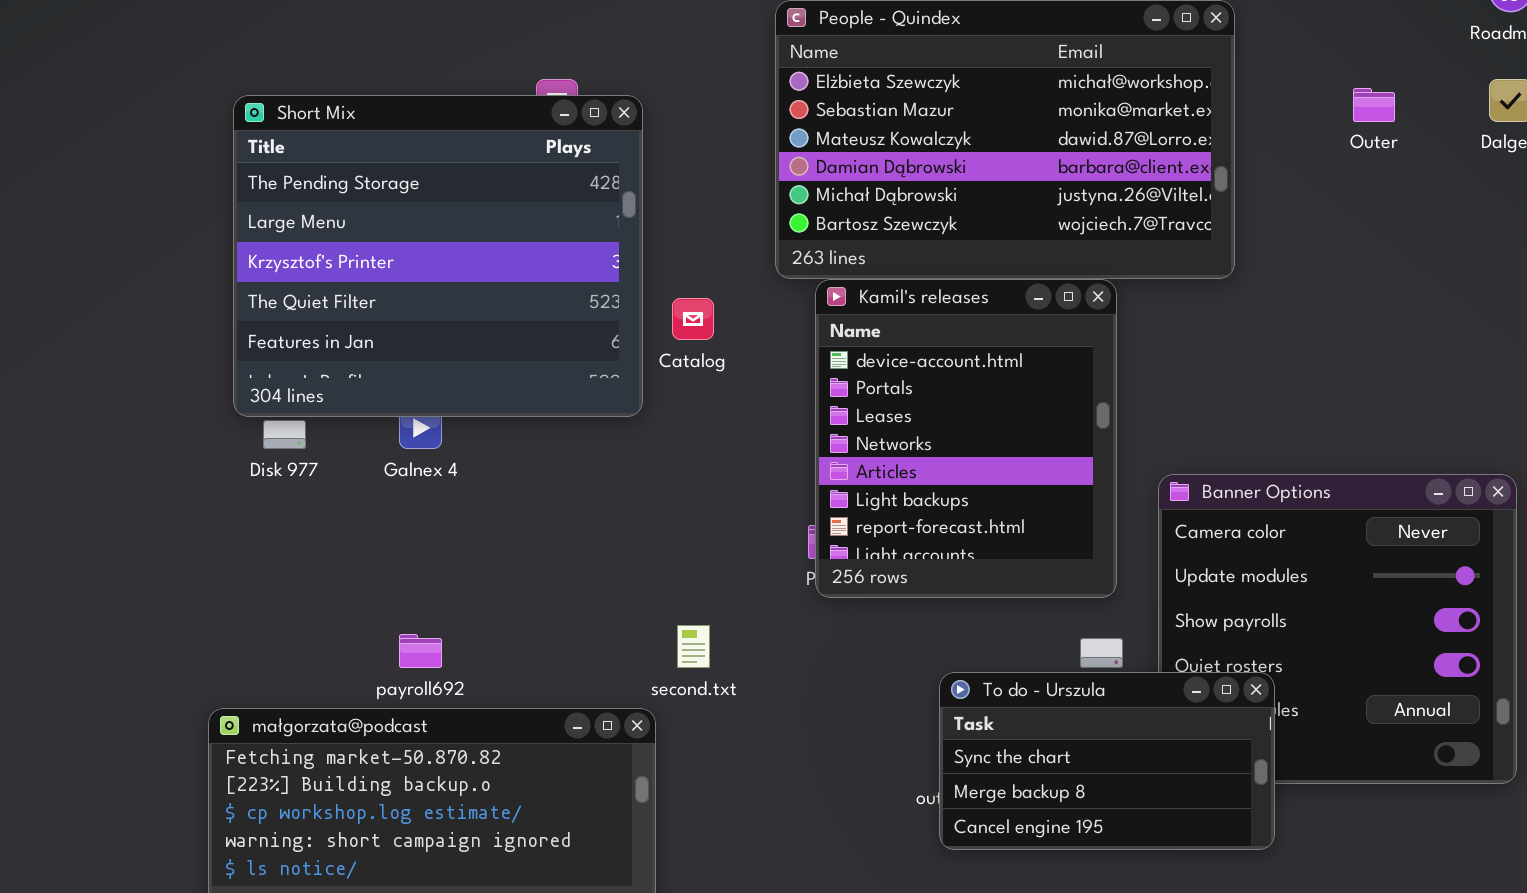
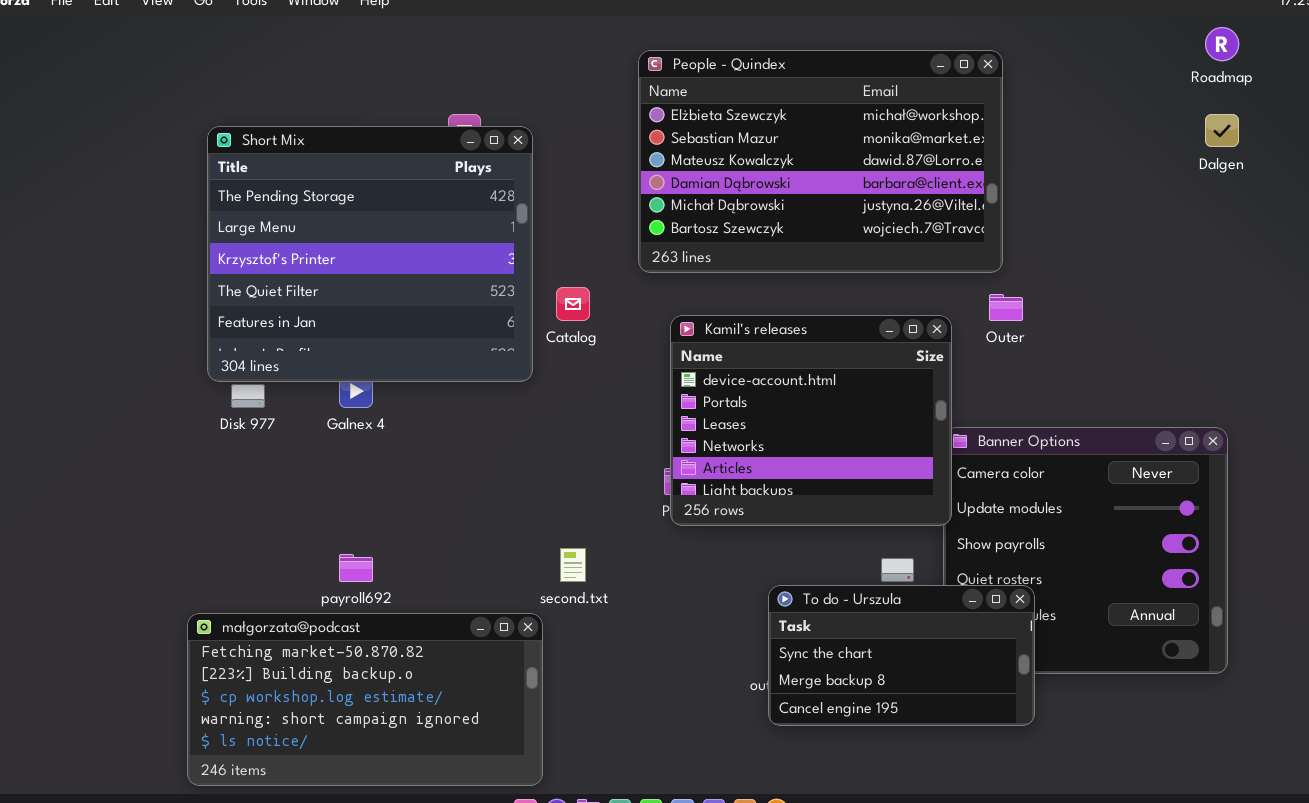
Outer: [1353,88,1395,122] -> [989,294,1023,321], moved
Kamil's releases: [815,279,1117,598] -> [670,315,952,526], resized

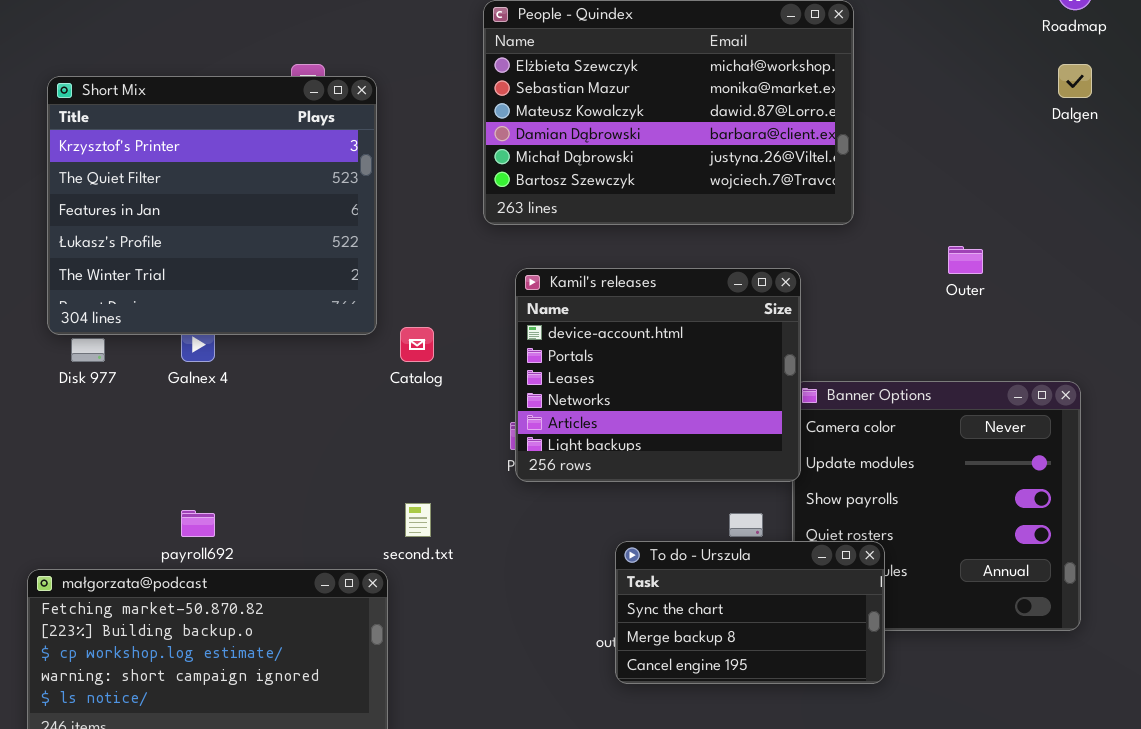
Short Mix: [207,126,533,382] -> [47,76,377,335], scrolled down 2 rows
Catalog: [556,287,590,321] -> [400,327,434,362], moved
Outer: [989,294,1023,321] -> [948,246,983,274], moved

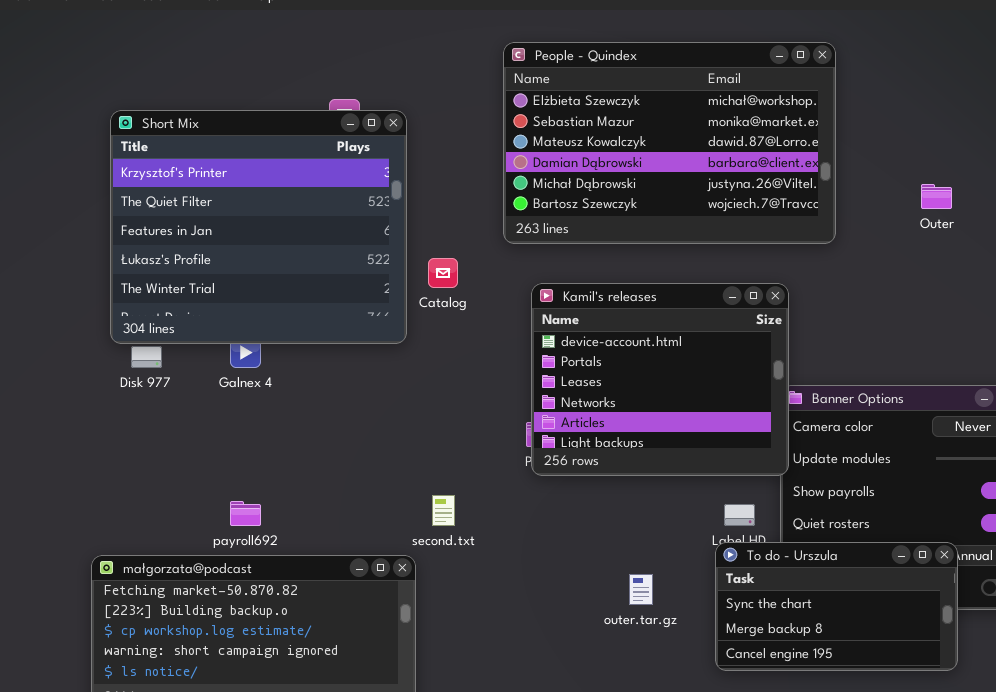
Outer: [948,246,983,274] -> [921,184,952,209], moved
Catalog: [400,327,434,362] -> [428,258,458,288], moved
To do - Urszula: [615,541,885,684] -> [715,542,958,671], moved

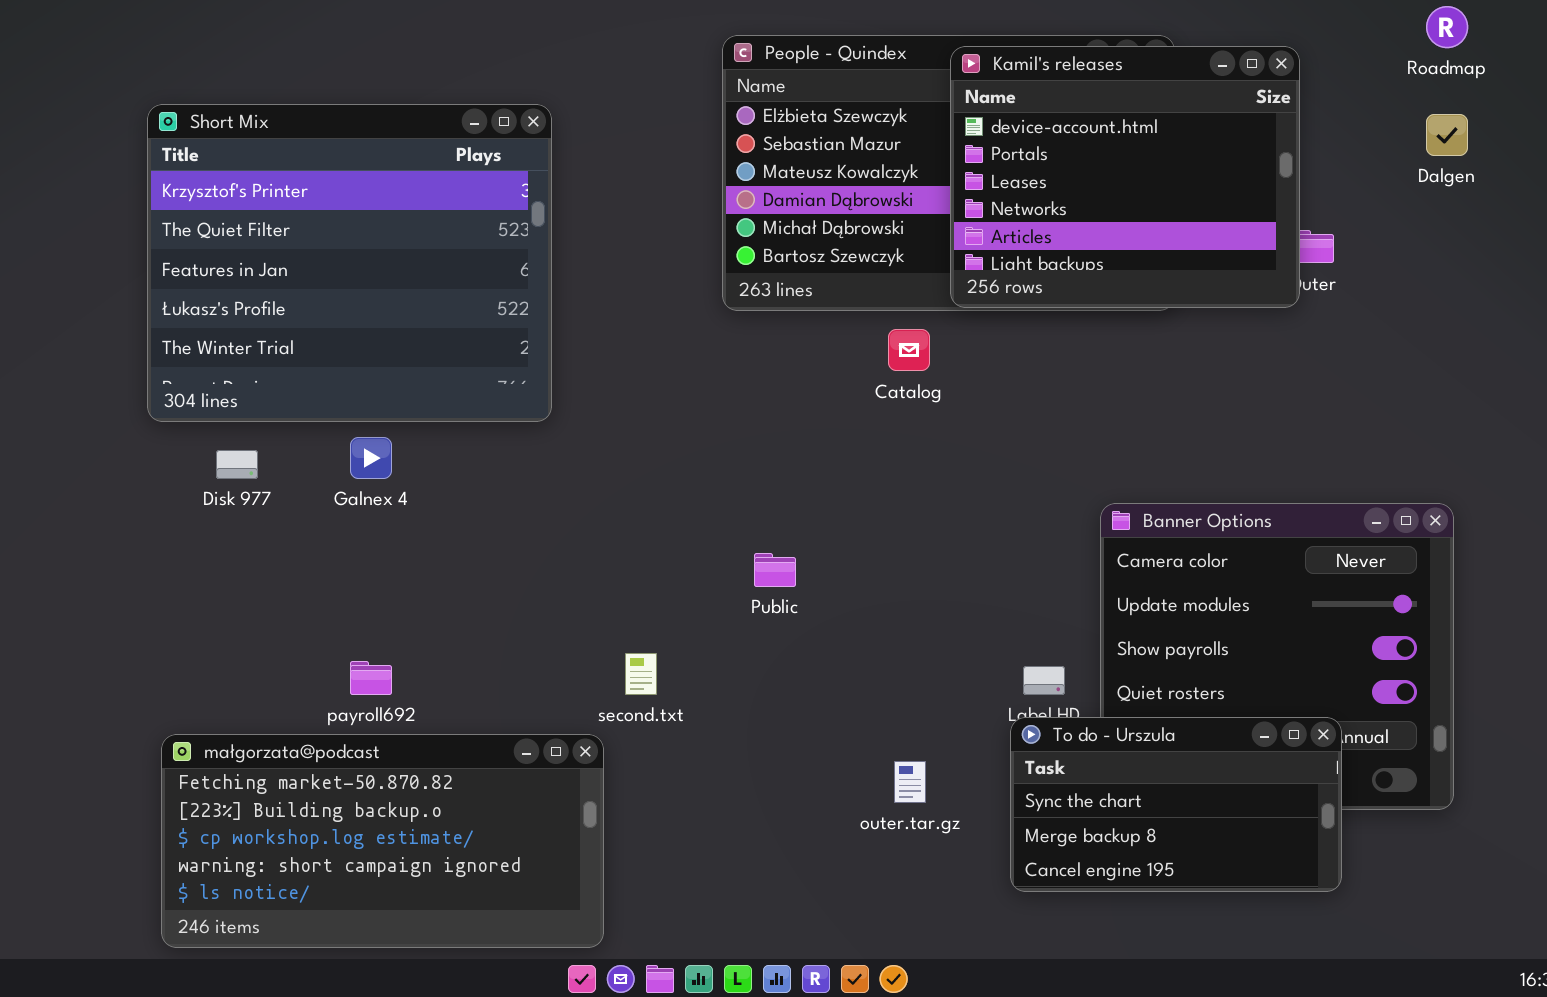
Short Mix: [110,110,407,344] -> [147,104,552,422], moved
Catalog: [428,258,458,288] -> [888,329,930,371], moved
Kamil's releases: [531,283,789,476] -> [950,46,1300,308], moved

